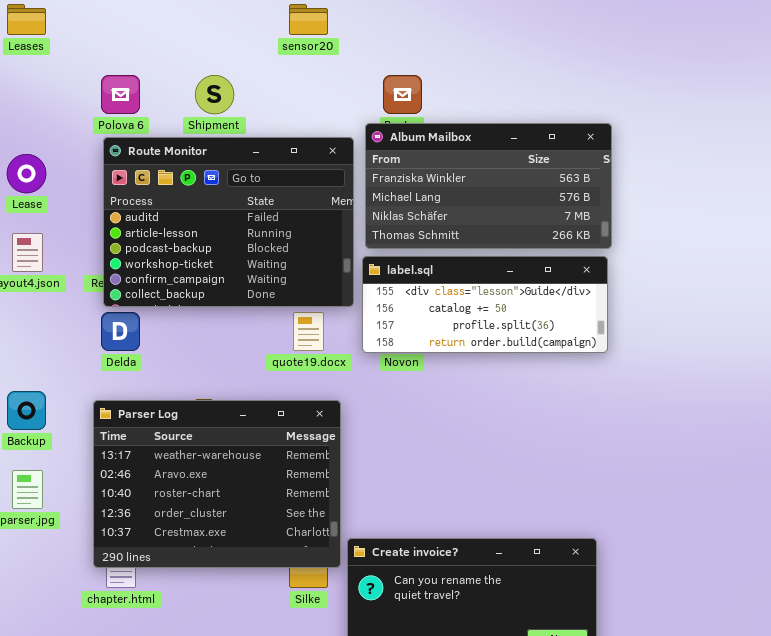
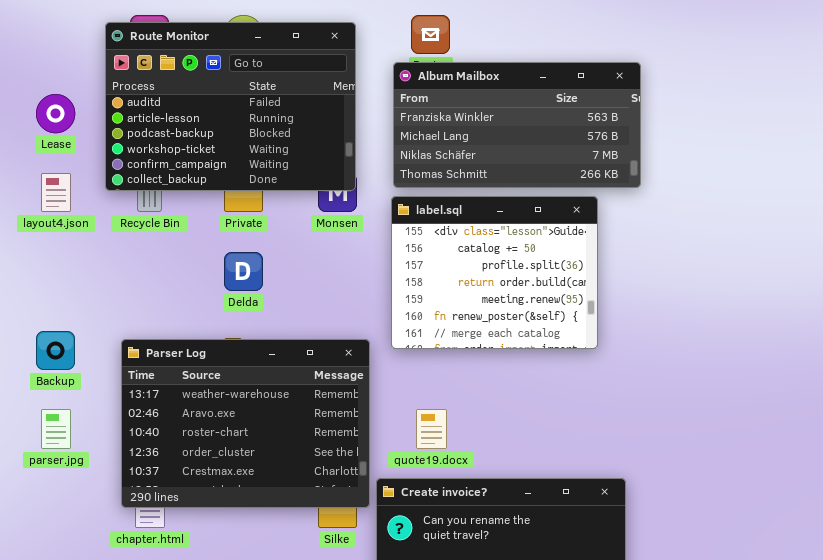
Route Monitor: [103,137,354,307] -> [105,22,356,191], moved
label.sql: [362,256,608,353] -> [391,196,598,349], resized
Delda: [101,312,140,351] -> [224,252,263,291], moved
quote19.docx: [293,312,324,351] -> [416,409,447,449], moved

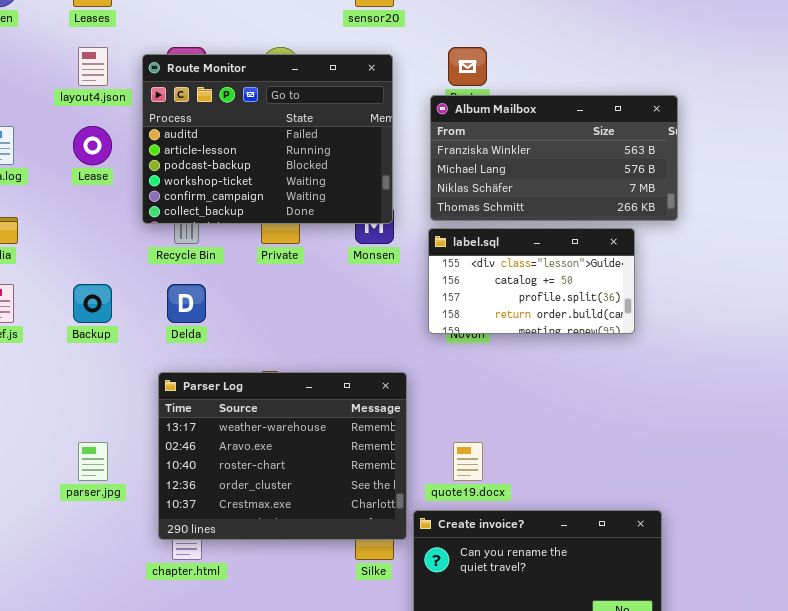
layout4.json: [41,173,71,212] -> [78,47,108,86], moved
label.sql: [391,196,598,349] -> [428,228,635,334], resized
Delda: [224,252,263,291] -> [167,284,206,323], moved
Backup: [36,331,75,370] -> [73,284,112,323], moved

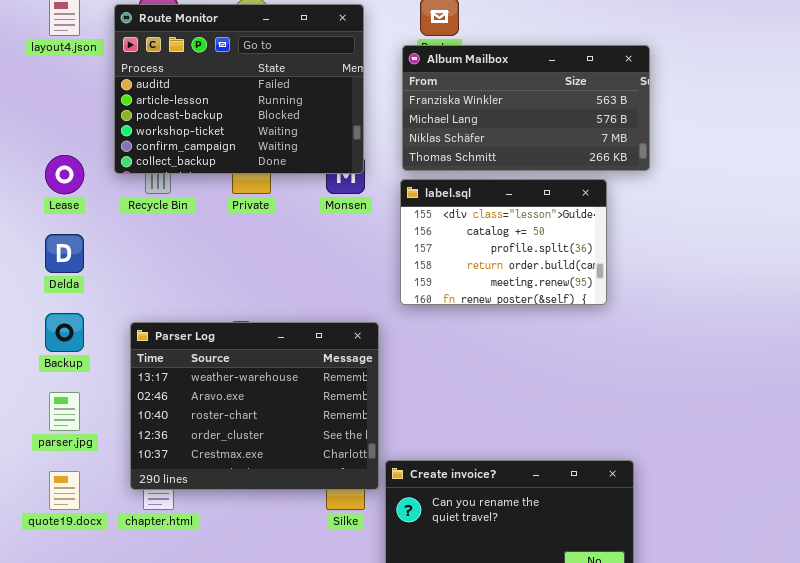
Lease: [73,126,112,165] -> [45,155,84,194], moved
label.sql: [428,228,635,334] -> [400,179,607,305], resized
Backup: [73,284,112,323] -> [45,313,84,352], moved
Delda: [167,284,206,323] -> [45,234,84,273], moved
quote19.docx: [453,442,483,481] -> [49,471,80,510], moved

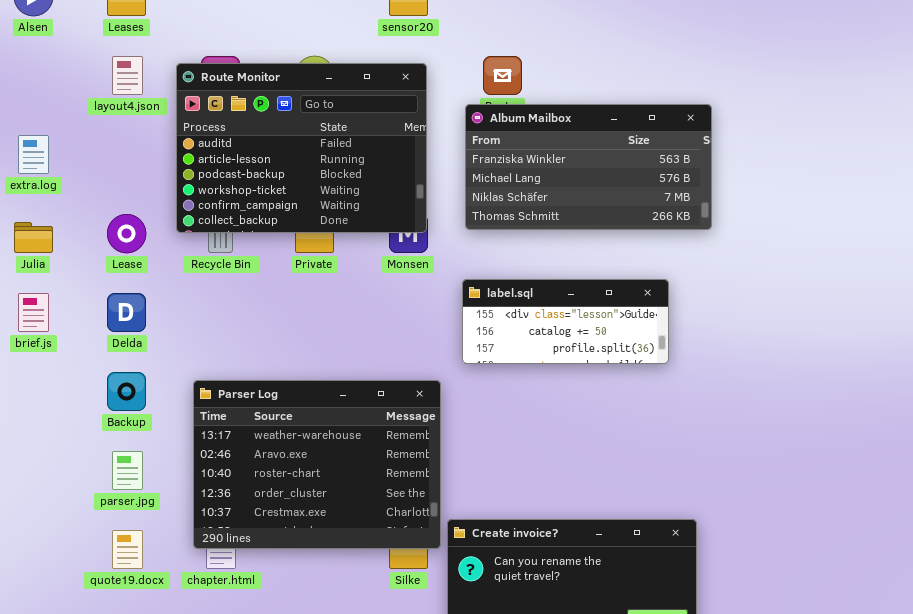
label.sql: [400,179,607,305] -> [462,279,669,364], resized

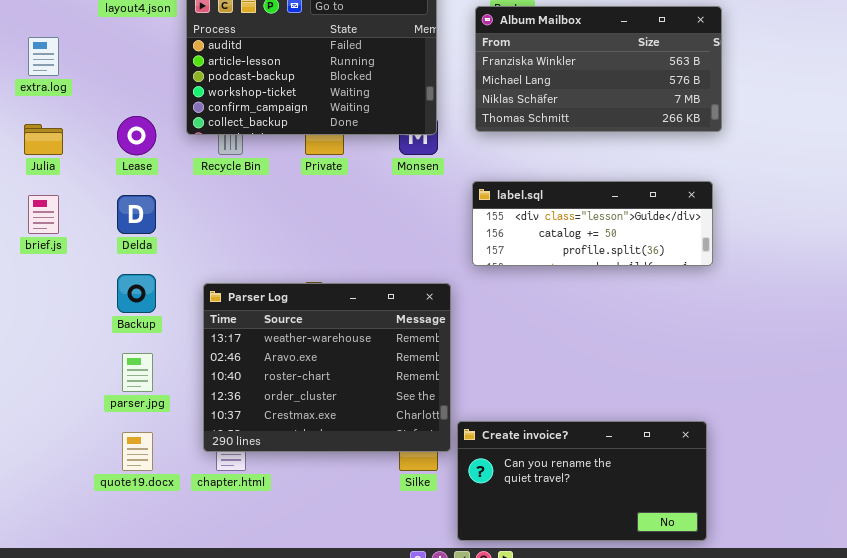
label.sql: [462,279,669,364] -> [472,181,713,266], resized

